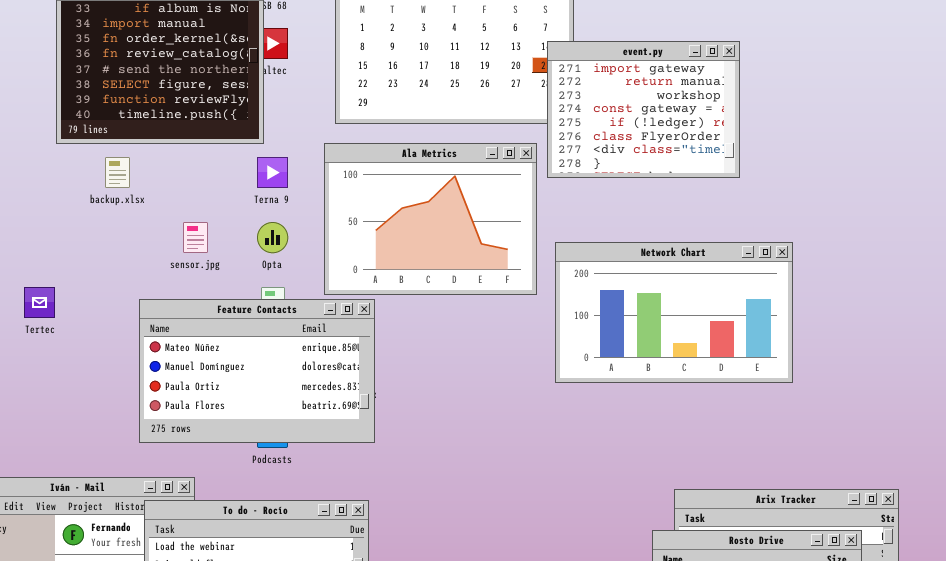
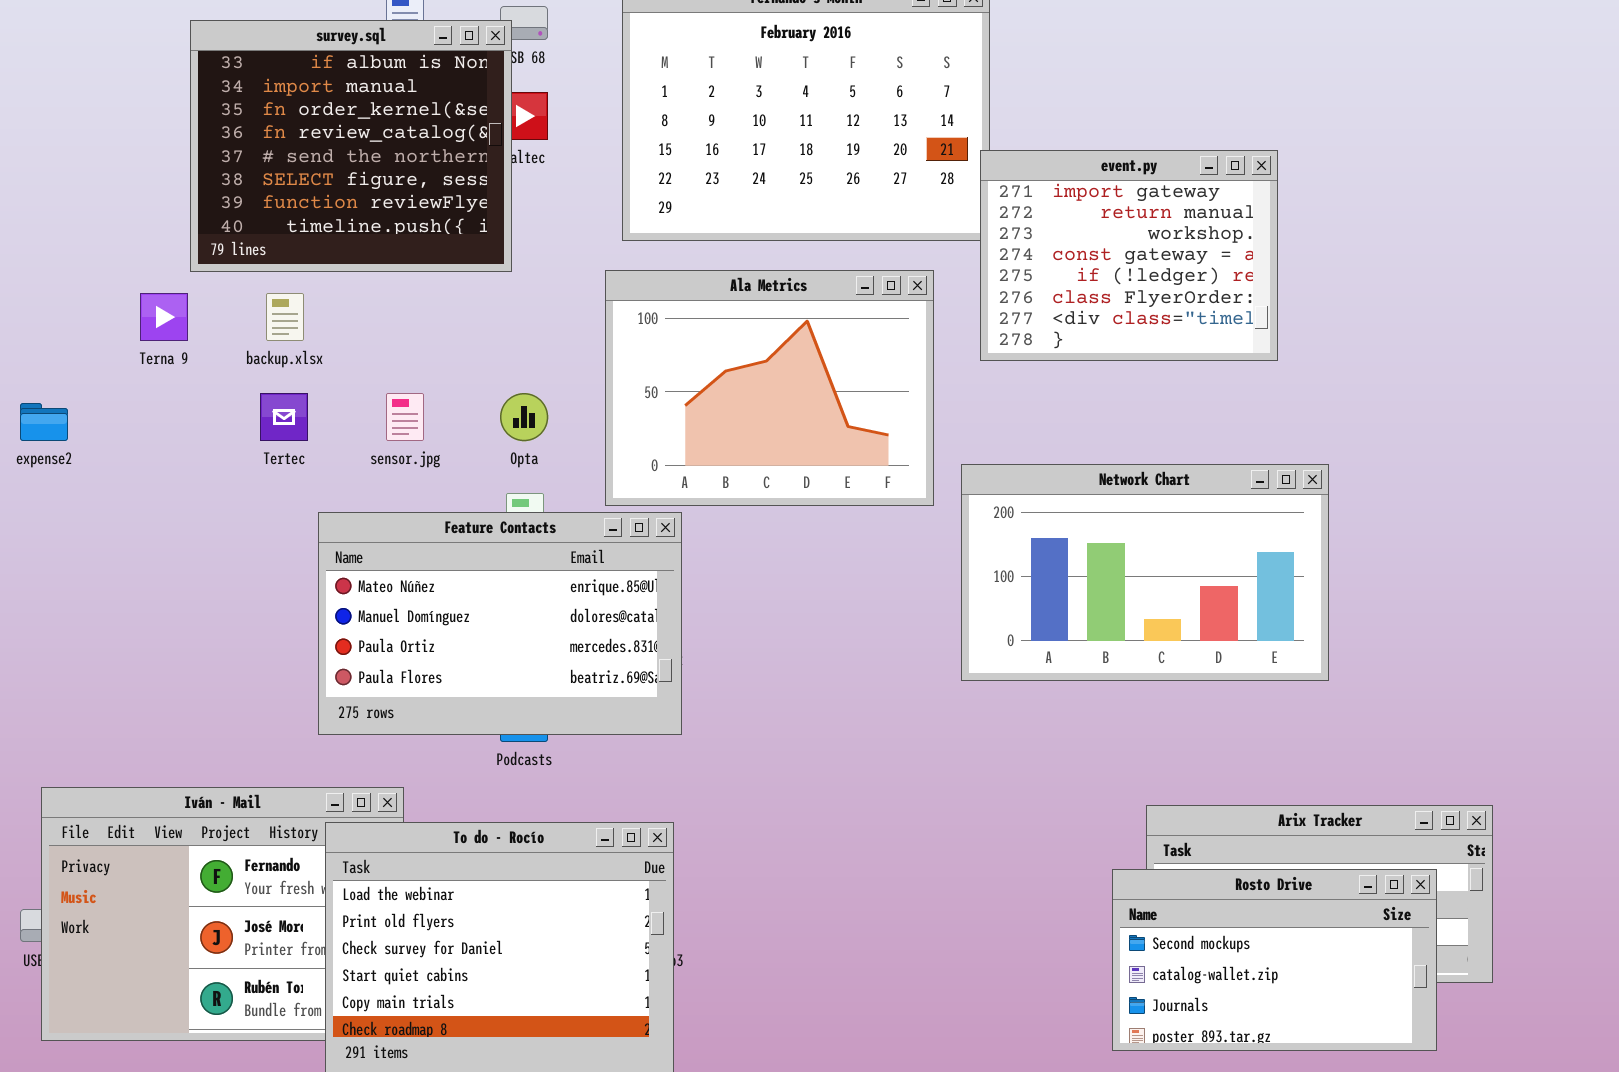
event.py: [547,41,740,178] -> [980,150,1278,361], moved
Terna 9: [257,157,288,188] -> [140,293,188,341], moved
Network Chart: [555,242,793,383] -> [961,464,1329,681], moved
Tertec: [24,287,55,318] -> [260,393,308,441], moved

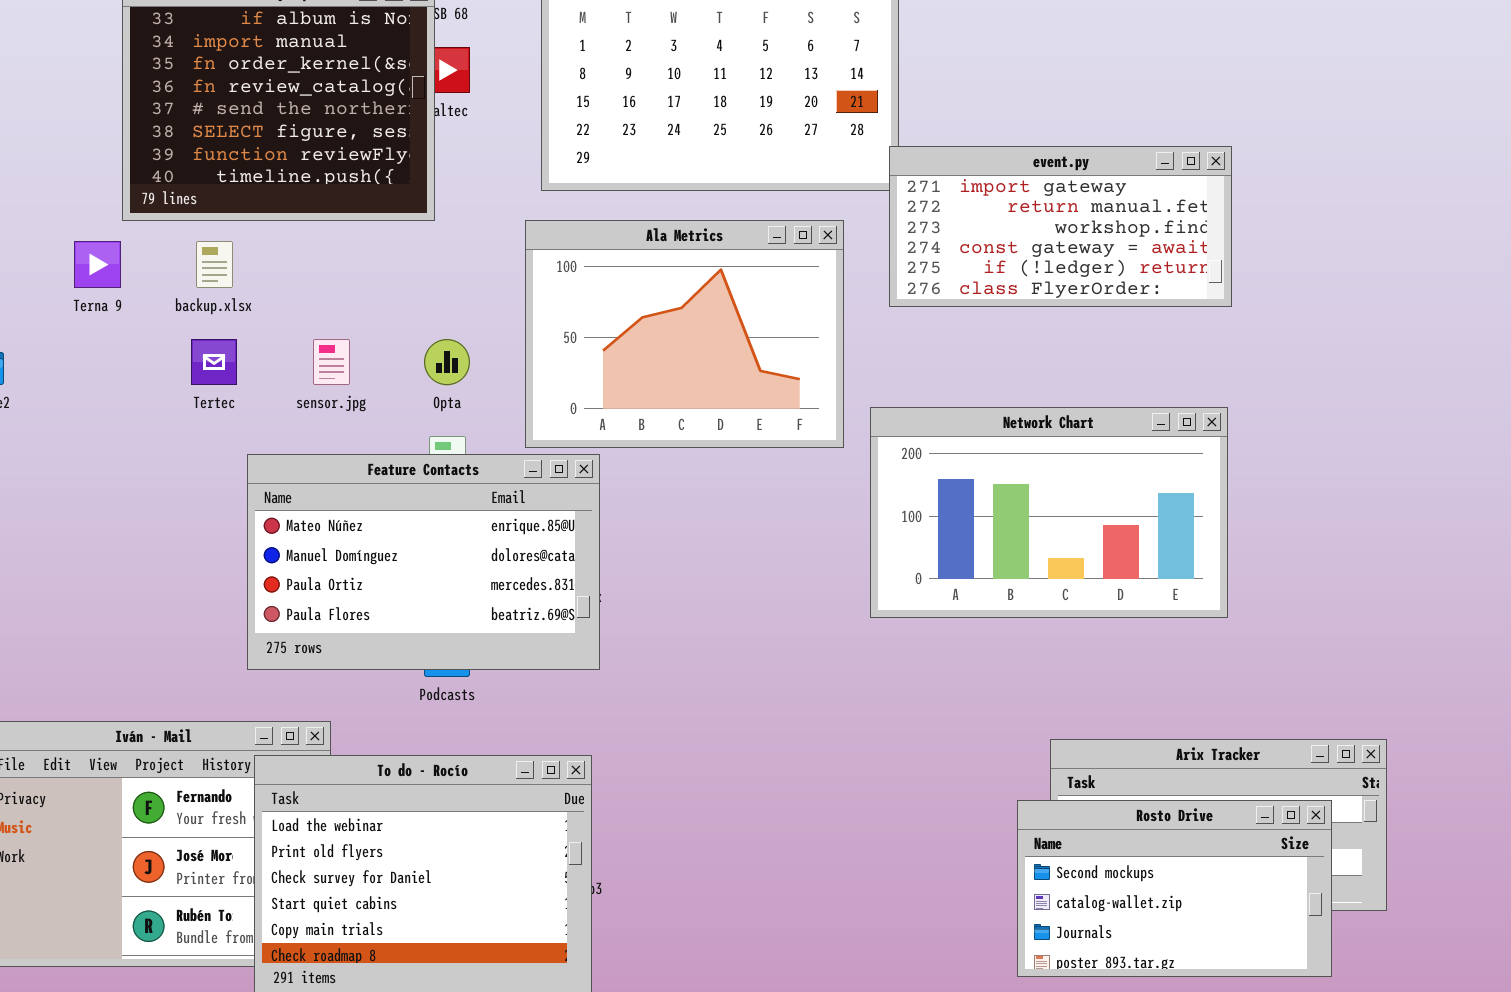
event.py: [980,150,1278,361] -> [889,146,1232,307], resized

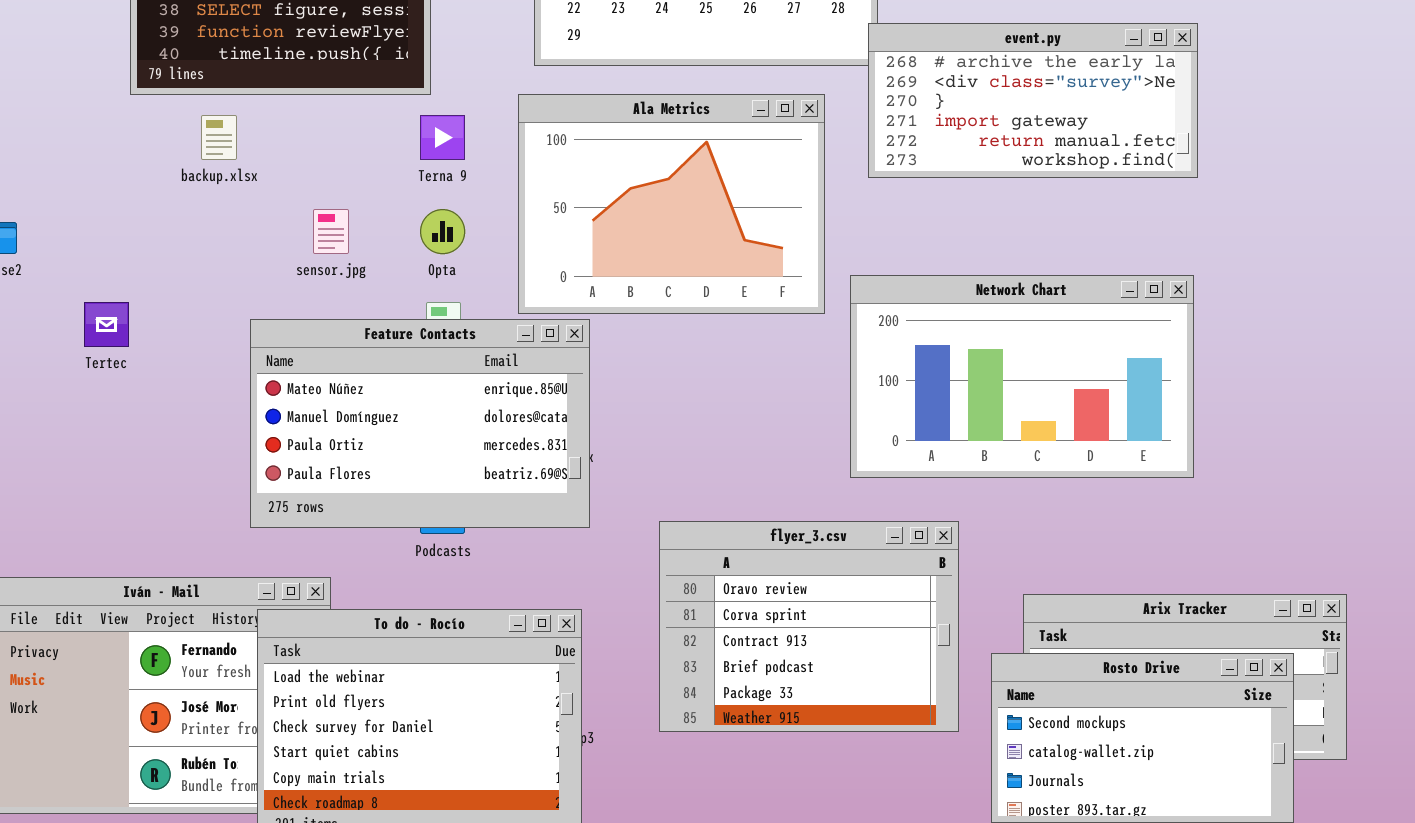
event.py: [889,146,1232,307] -> [868,23,1198,178], scrolled up 3 rows
Terna 9: [74,241,121,288] -> [420,115,465,160], moved
Tertec: [191,339,237,385] -> [84,302,129,347], moved
flyer_3.csv: none -> [659,521,959,732], opened

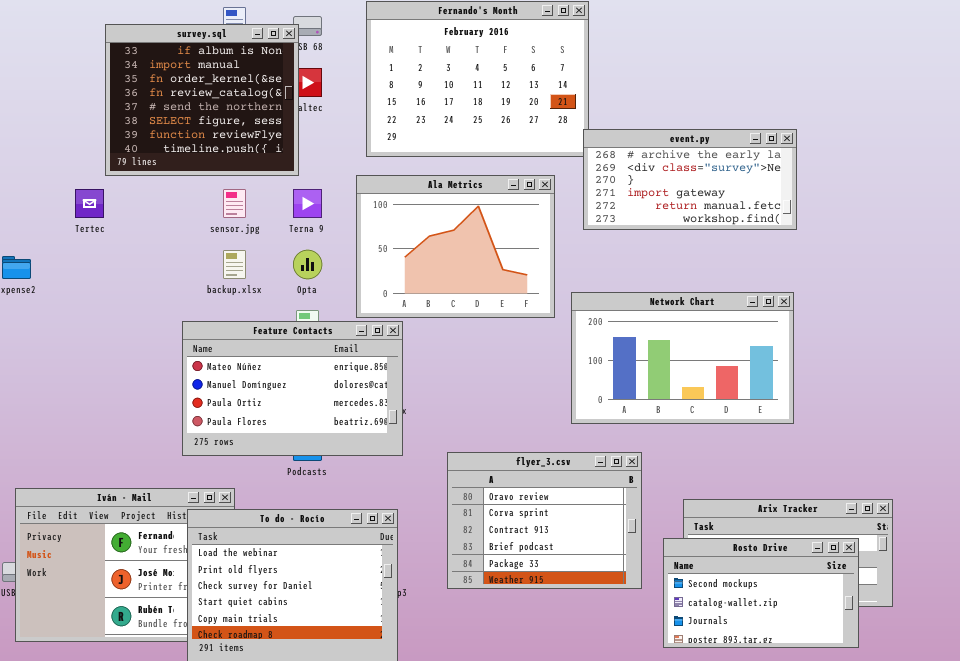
backup.xlsx: [201,115,237,160] -> [223,250,246,279], moved
sensor.jpg: [313,209,349,254] -> [223,189,246,218], moved
Tertec: [84,302,129,347] -> [75,189,104,218], moved

